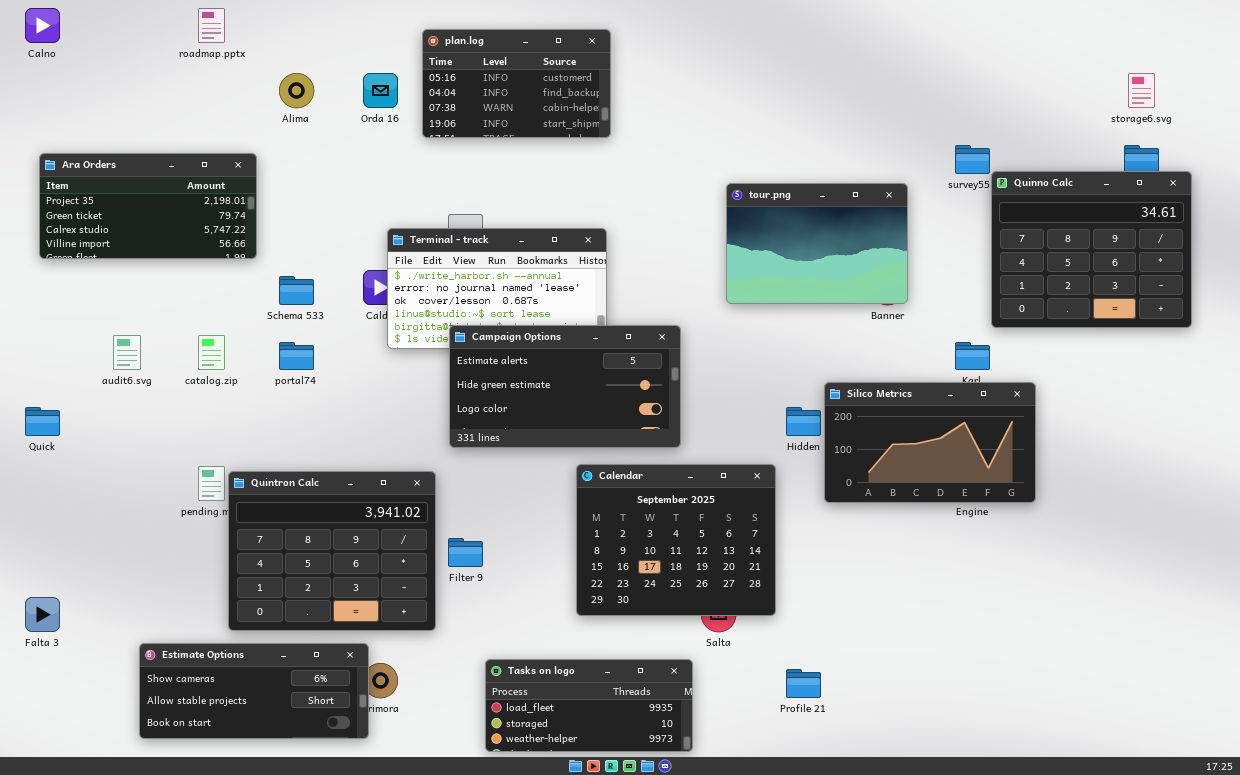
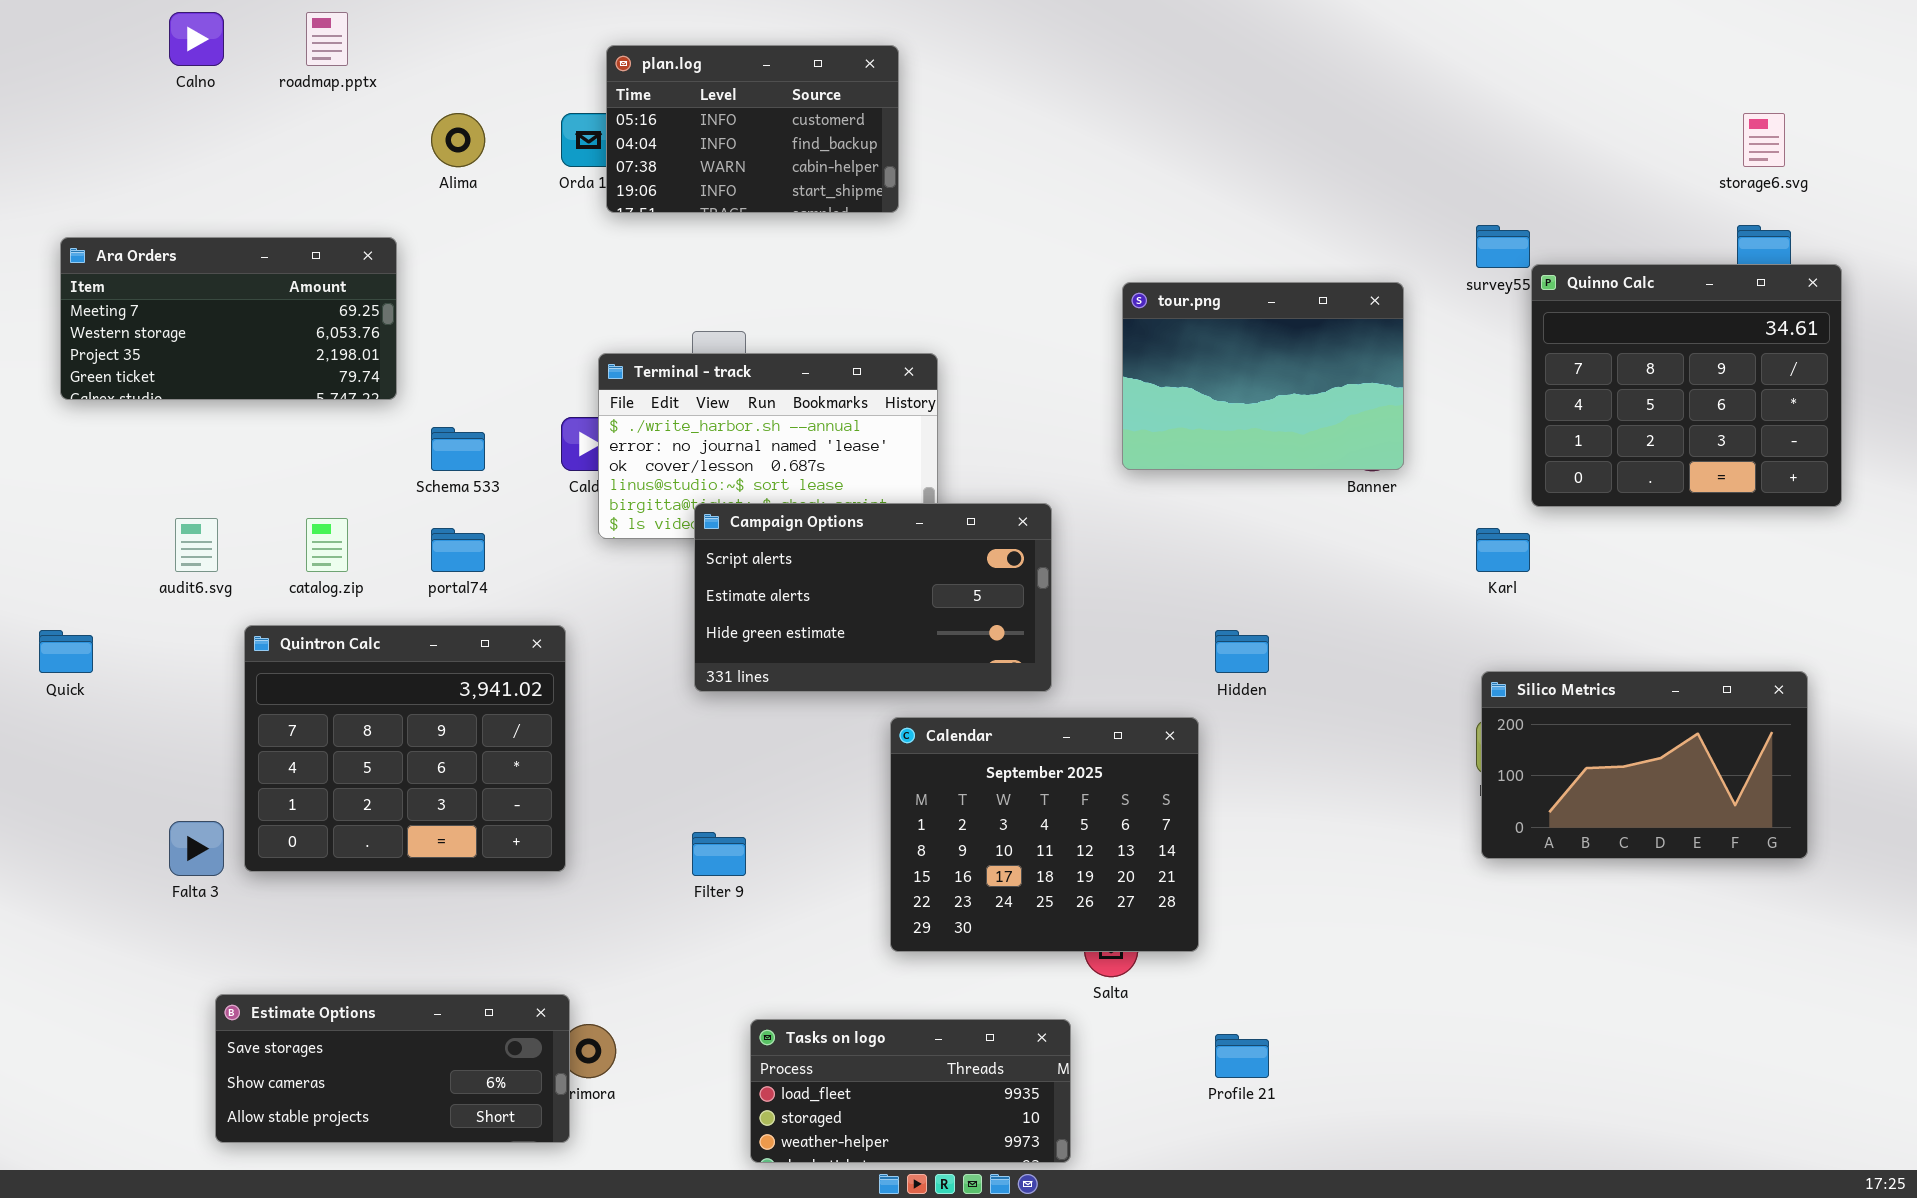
Calno: [25,8,60,43] -> [169,12,224,66], moved
plan.log: [422,29,611,138] -> [606,45,899,213], moved
Ara Orders: [39,153,257,259] -> [60,237,397,400], scrolled up 2 rows
Campaign Options: [449,325,681,448] -> [694,503,1052,692], scrolled up 1 row
Silico Metrics: [824,382,1036,503] -> [1481,671,1808,859], moved
Quintron Calc: [228,471,436,631] -> [244,625,566,872], moved
Falta 3: [25,597,60,632] -> [169,821,224,876], moved
Estimate Options: [139,643,369,739] -> [215,994,570,1143], scrolled up 1 row

